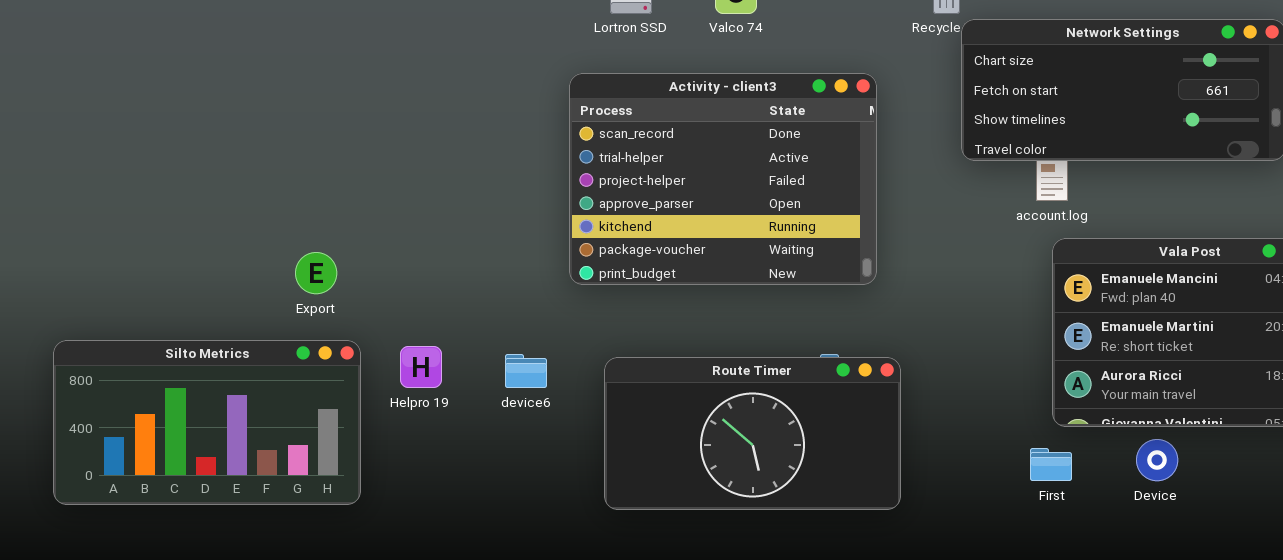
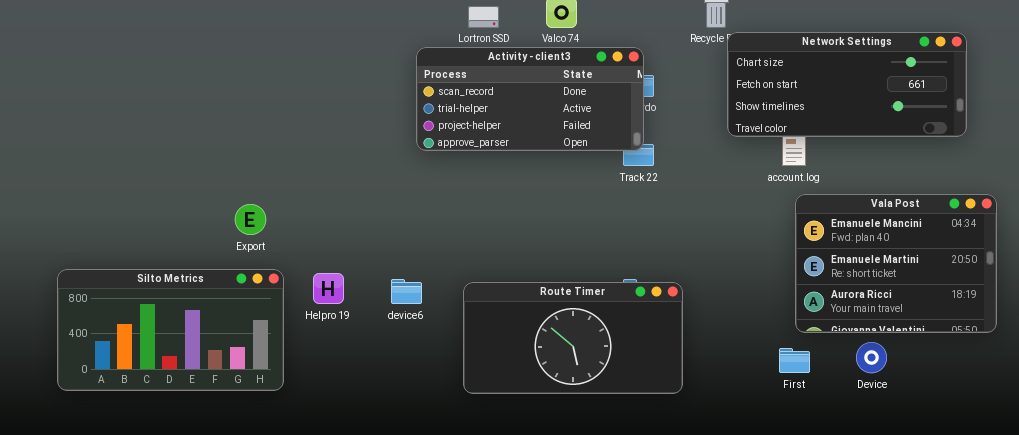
Activity - client3: [569,73,877,285] -> [416,47,644,151], moved, resized

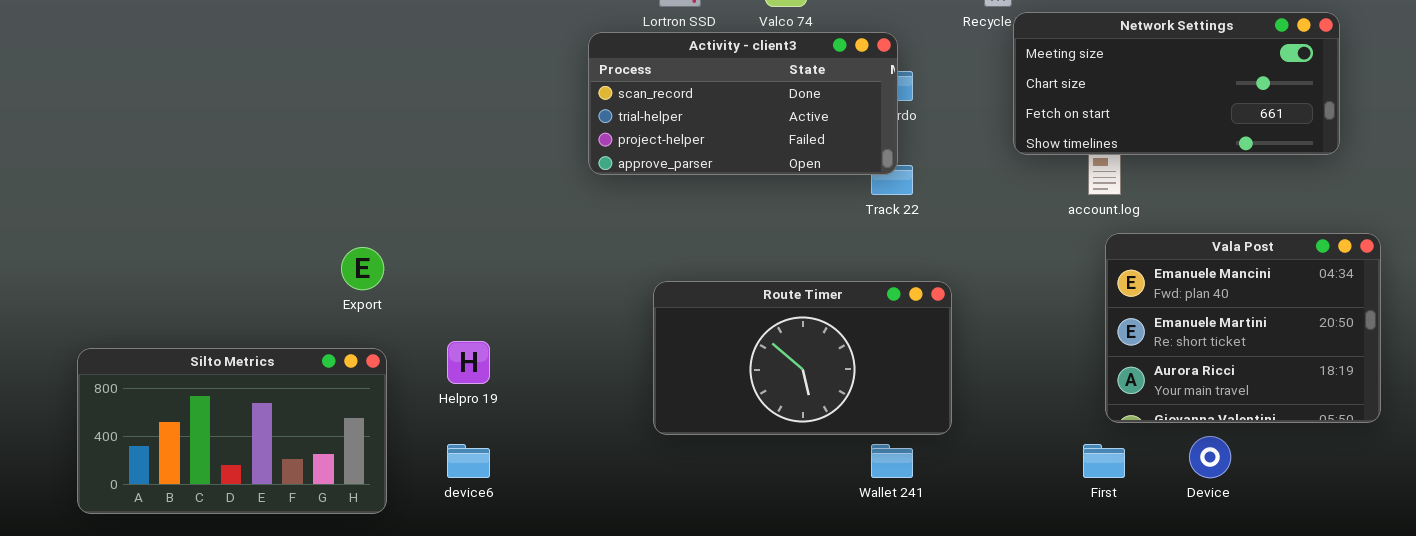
Network Settings: [727,32,967,137] -> [1013,12,1340,155], scrolled up 1 row
Silto Metrics: [57,269,284,391] -> [77,348,387,514], moved
device6: [391,279,422,304] -> [447,444,490,478], moved
Route Timer: [463,282,683,394] -> [653,281,952,435], moved

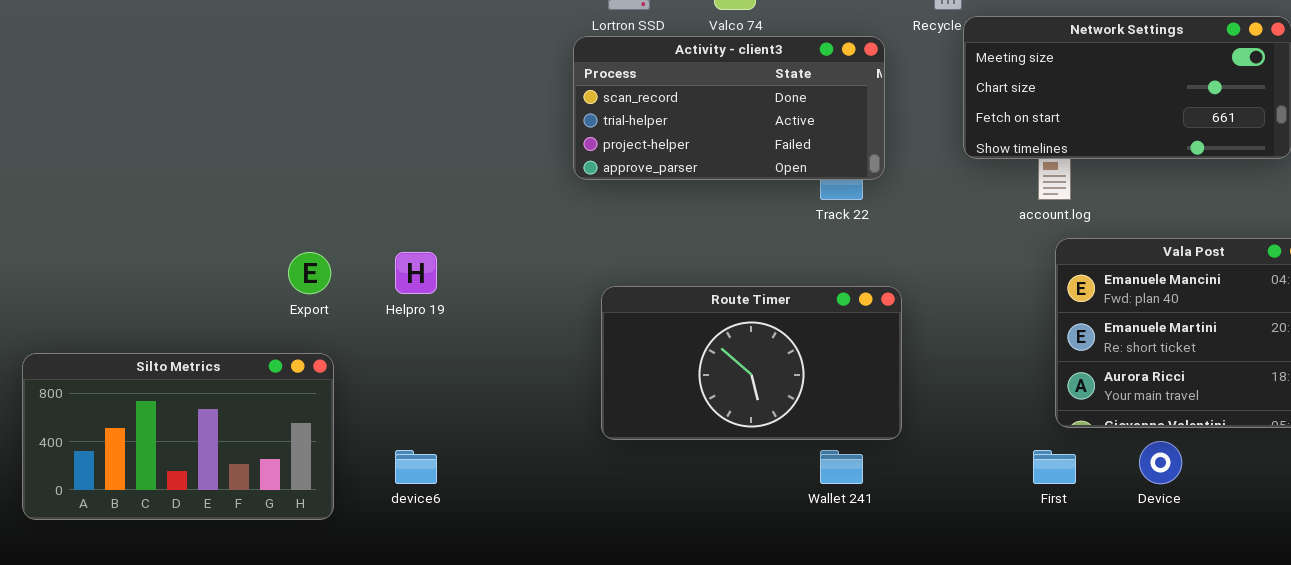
Activity - client3: [588,32,898,175] -> [573,36,885,180], moved
Helpro 19: [447,341,490,384] -> [395,252,437,294], moved

